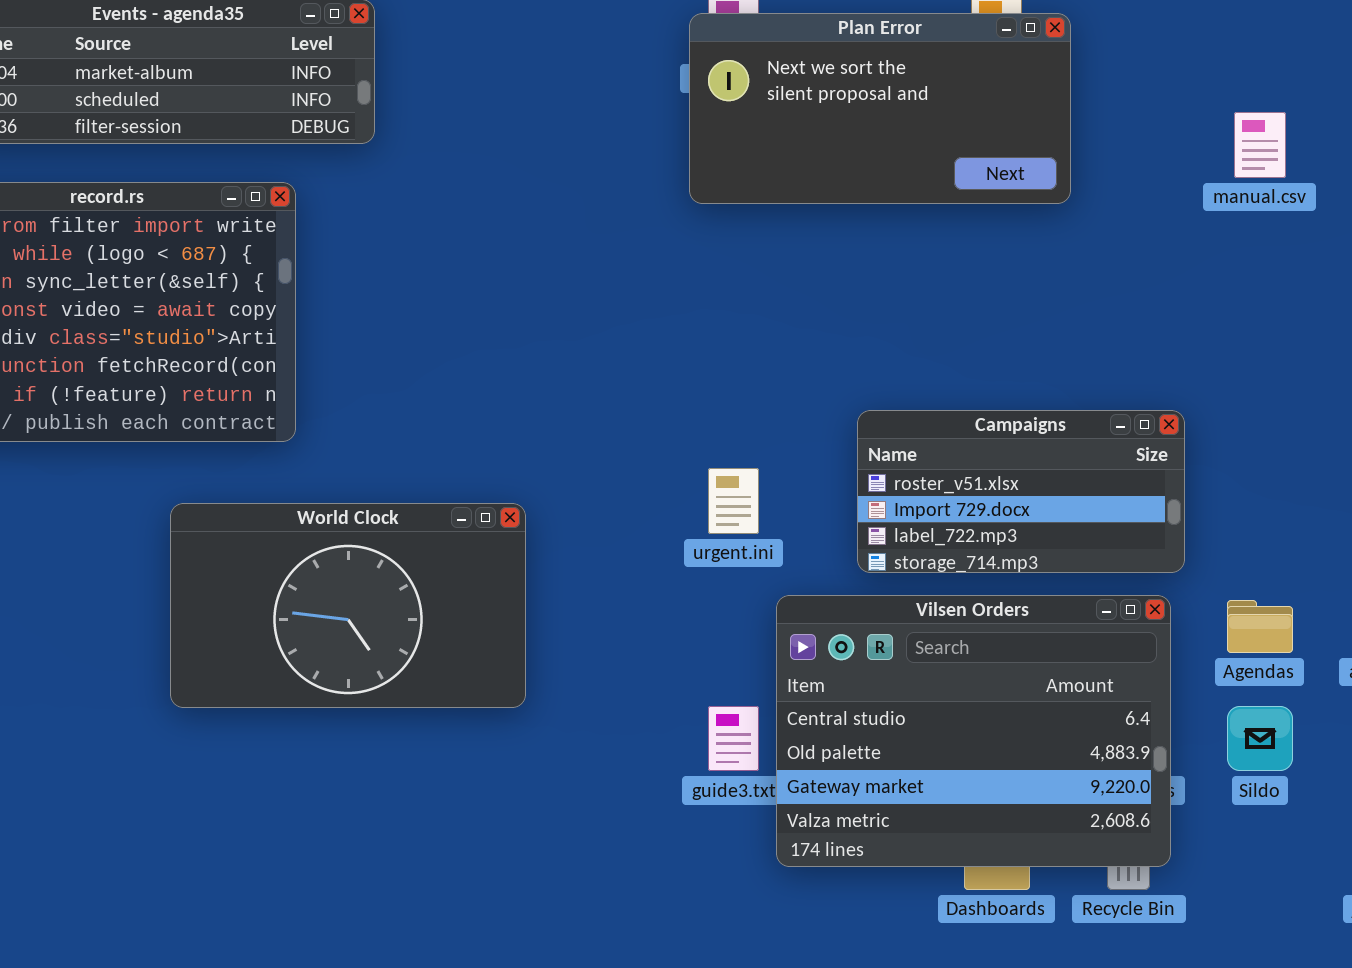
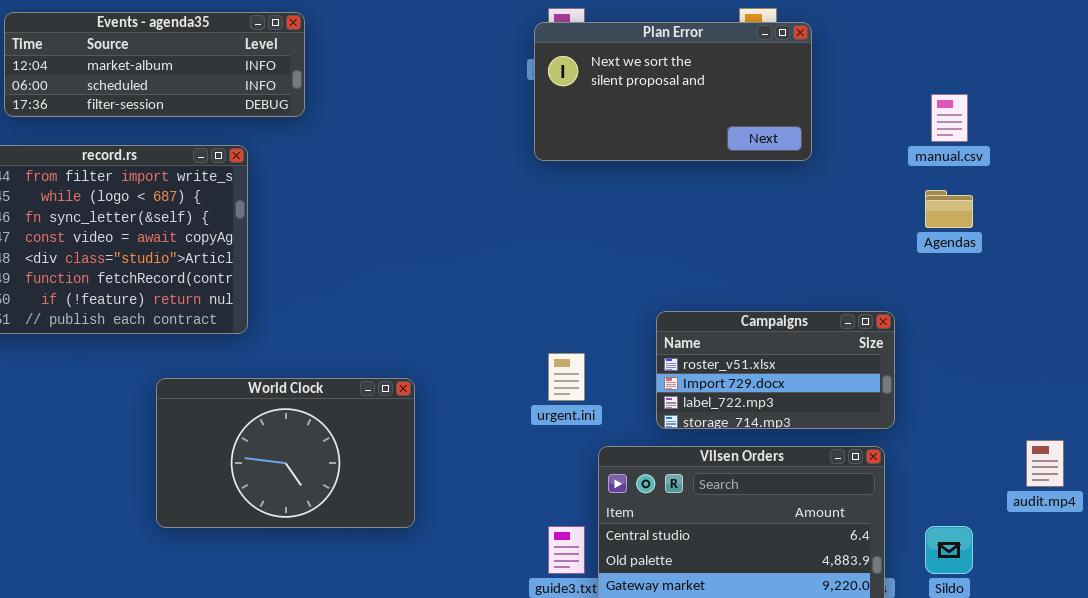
Agendas: [1227,600,1293,653] -> [925,190,973,228], moved

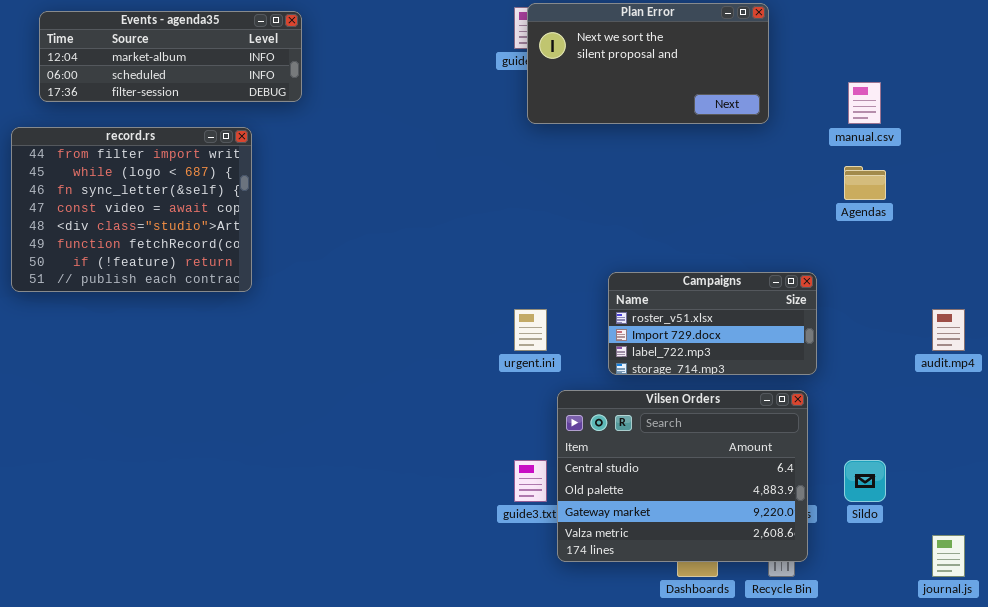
Plan Error: [534,22,812,161] -> [527,3,769,124], moved
World Clock: [156,378,415,528] -> none, closed
audit.mp4: [1026,440,1064,487] -> [932,309,965,351], moved

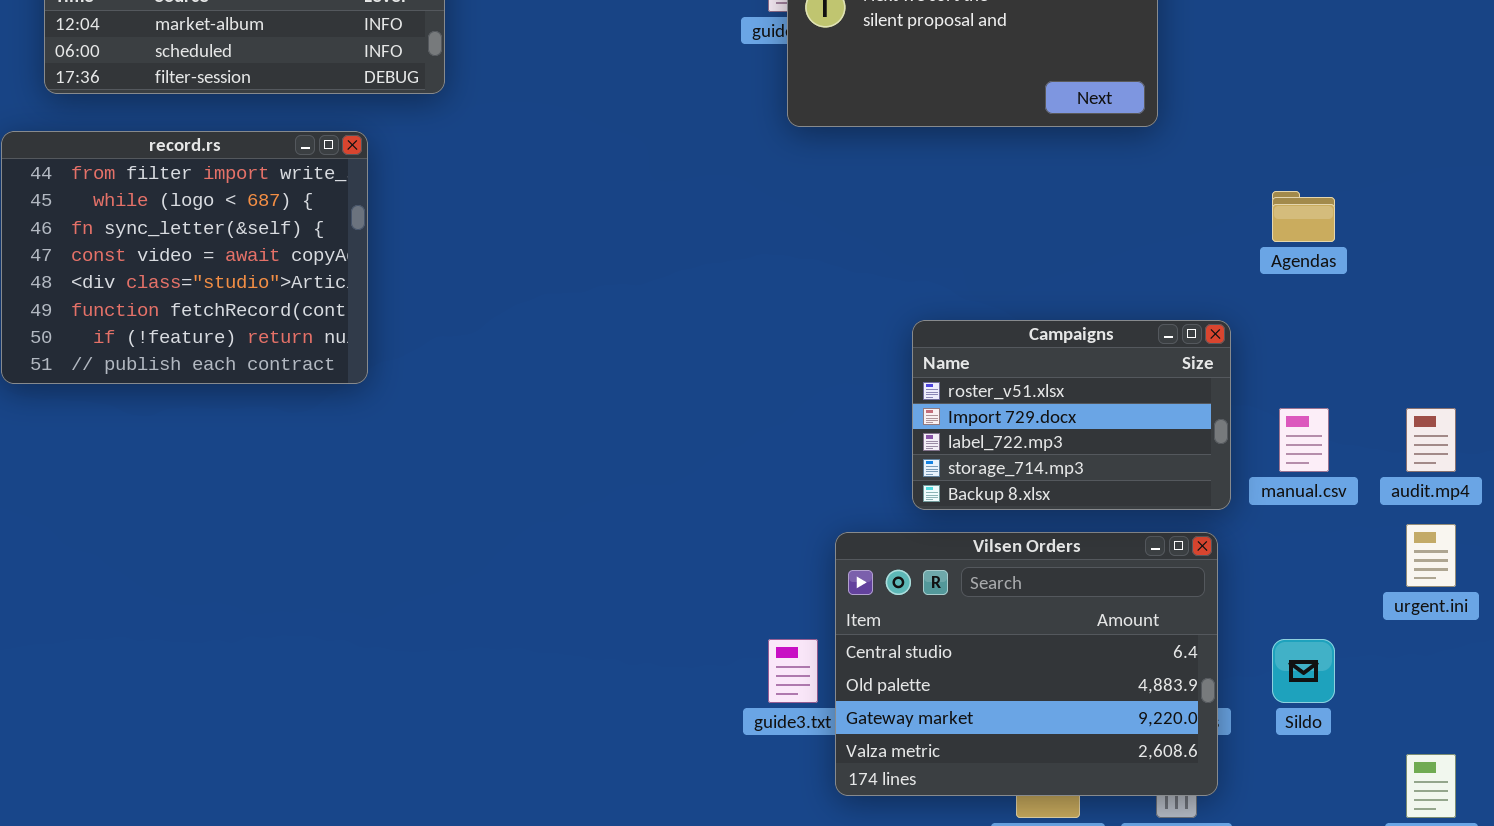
manual.csv: [848,82,881,124] -> [1279,408,1329,472], moved
Campaigns: [608,272,817,375] -> [912,320,1231,510], resized
urgent.ini: [514,309,547,351] -> [1406,524,1456,587], moved

